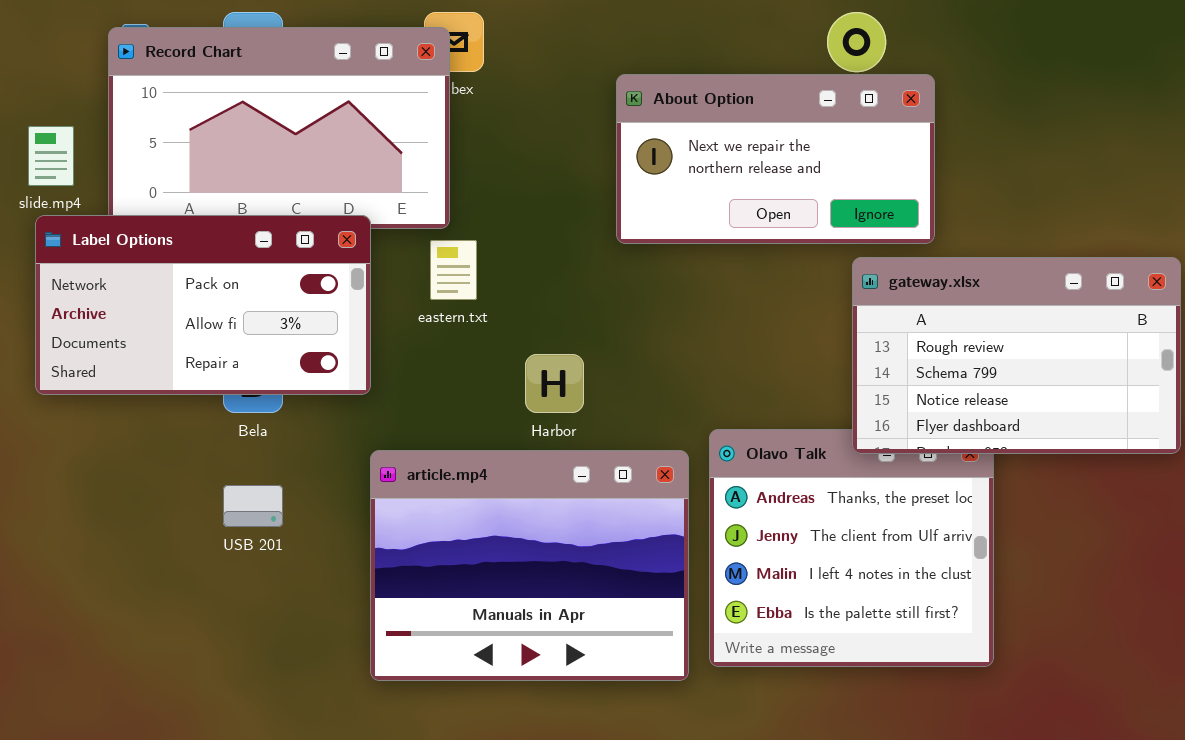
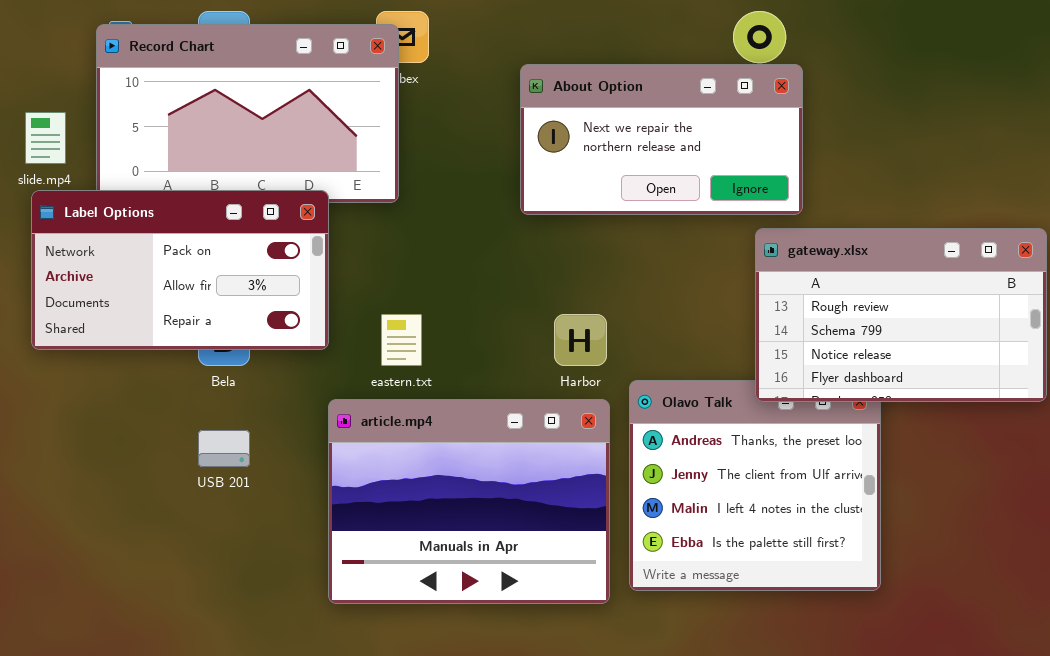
About Option: [616,74,935,244] -> [520,64,803,215], moved
eastern.txt: [430,240,477,300] -> [381,314,422,366], moved
Harbor: [525,354,584,413] -> [554,314,607,366], moved

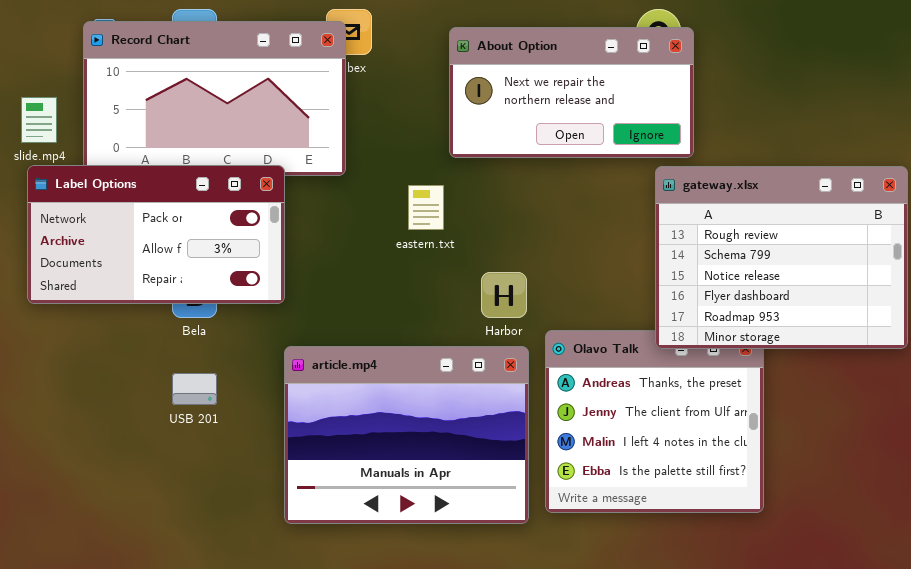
About Option: [520,64,803,215] -> [449,27,694,158], moved
gateway.xlsx: [755,228,1047,402] -> [655,166,908,349], resized
eastern.txt: [381,314,422,366] -> [408,185,444,230], moved

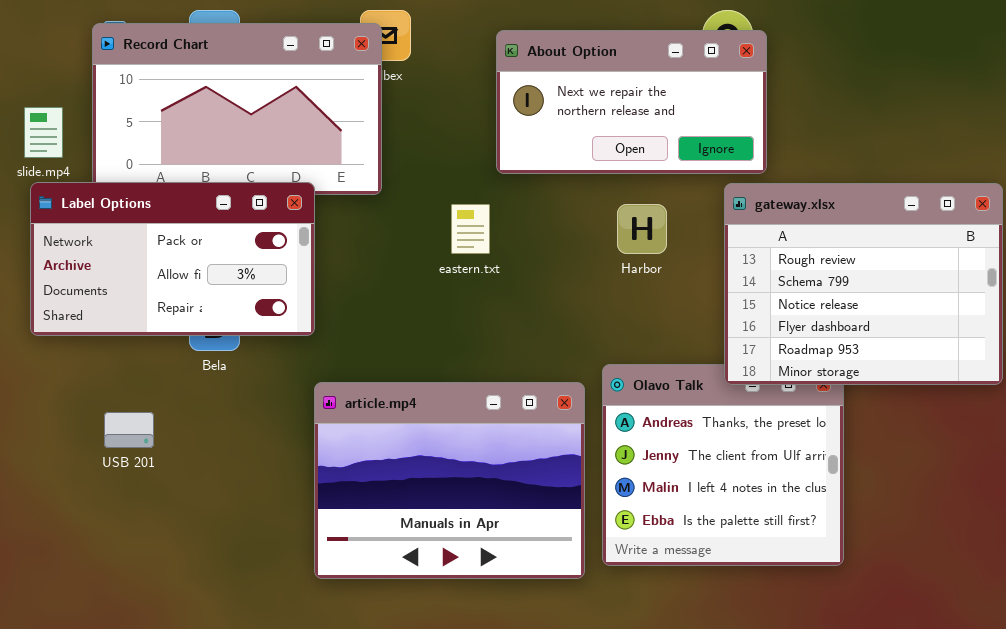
Harbor: [481,272,527,318] -> [617,204,667,254], moved
USB 201: [172,373,217,405] -> [104,412,154,448], moved

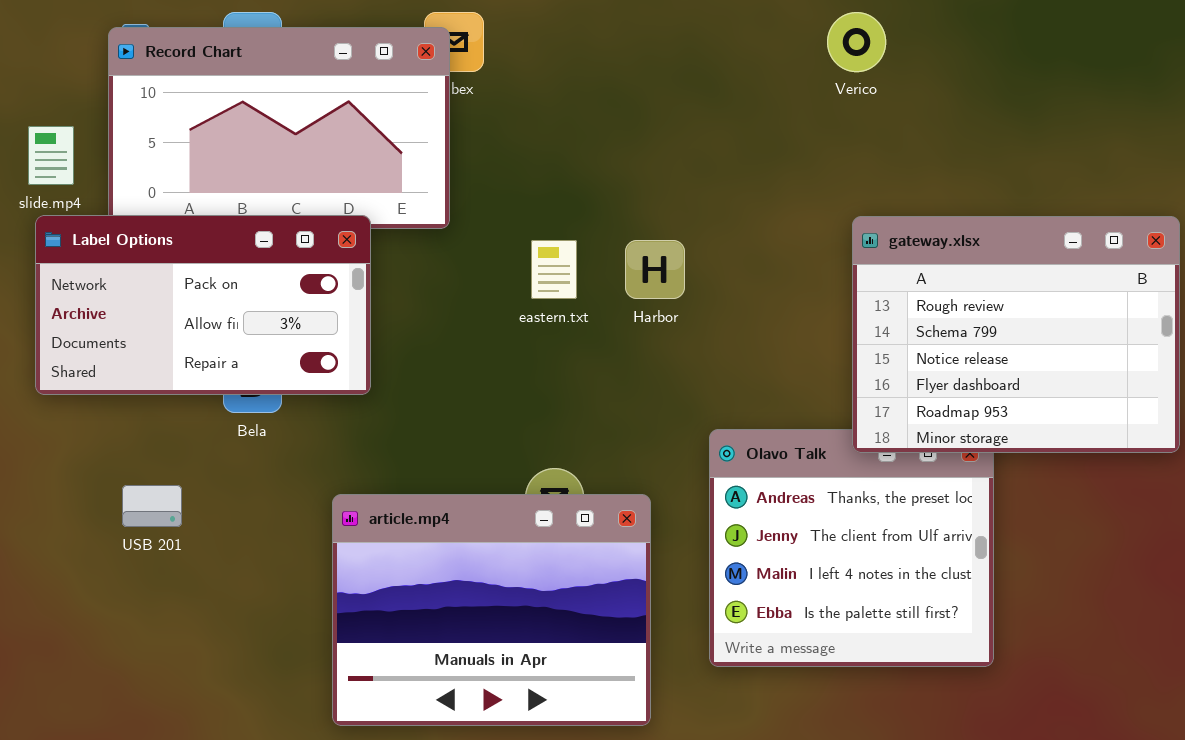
About Option: [496,30,767,174] -> none, closed
Harbor: [617,204,667,254] -> [625,240,685,299], moved
article.mp4: [314,382,585,579] -> [332,494,651,726], moved

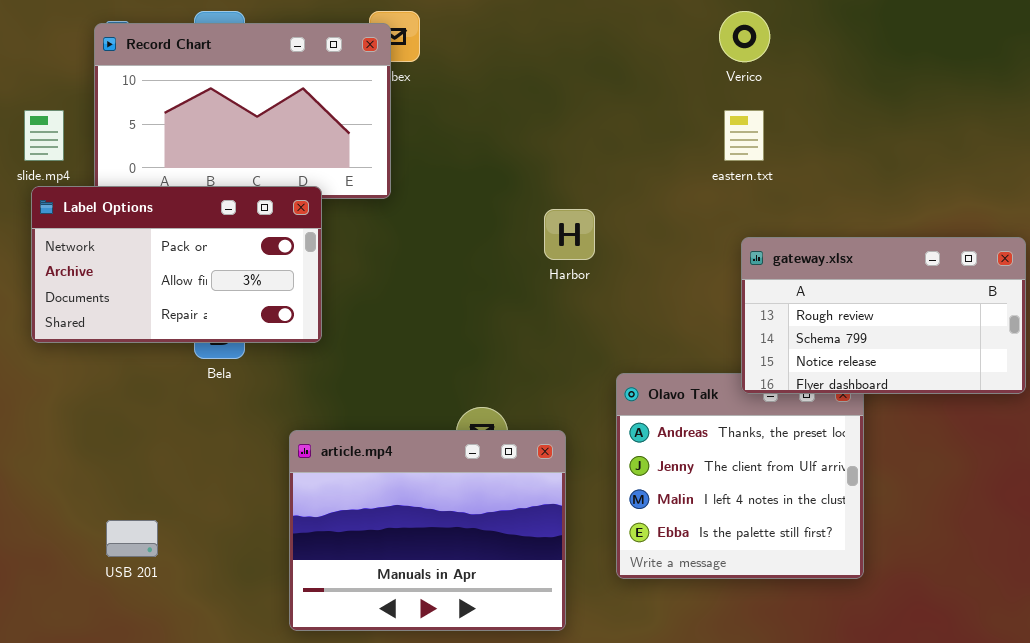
gateway.xlsx: [852,216,1180,453] -> [741,237,1026,394], resized
eastern.txt: [531,240,577,299] -> [724,110,764,161], moved
USB 201: [122,485,182,527] -> [106,520,158,557], moved

